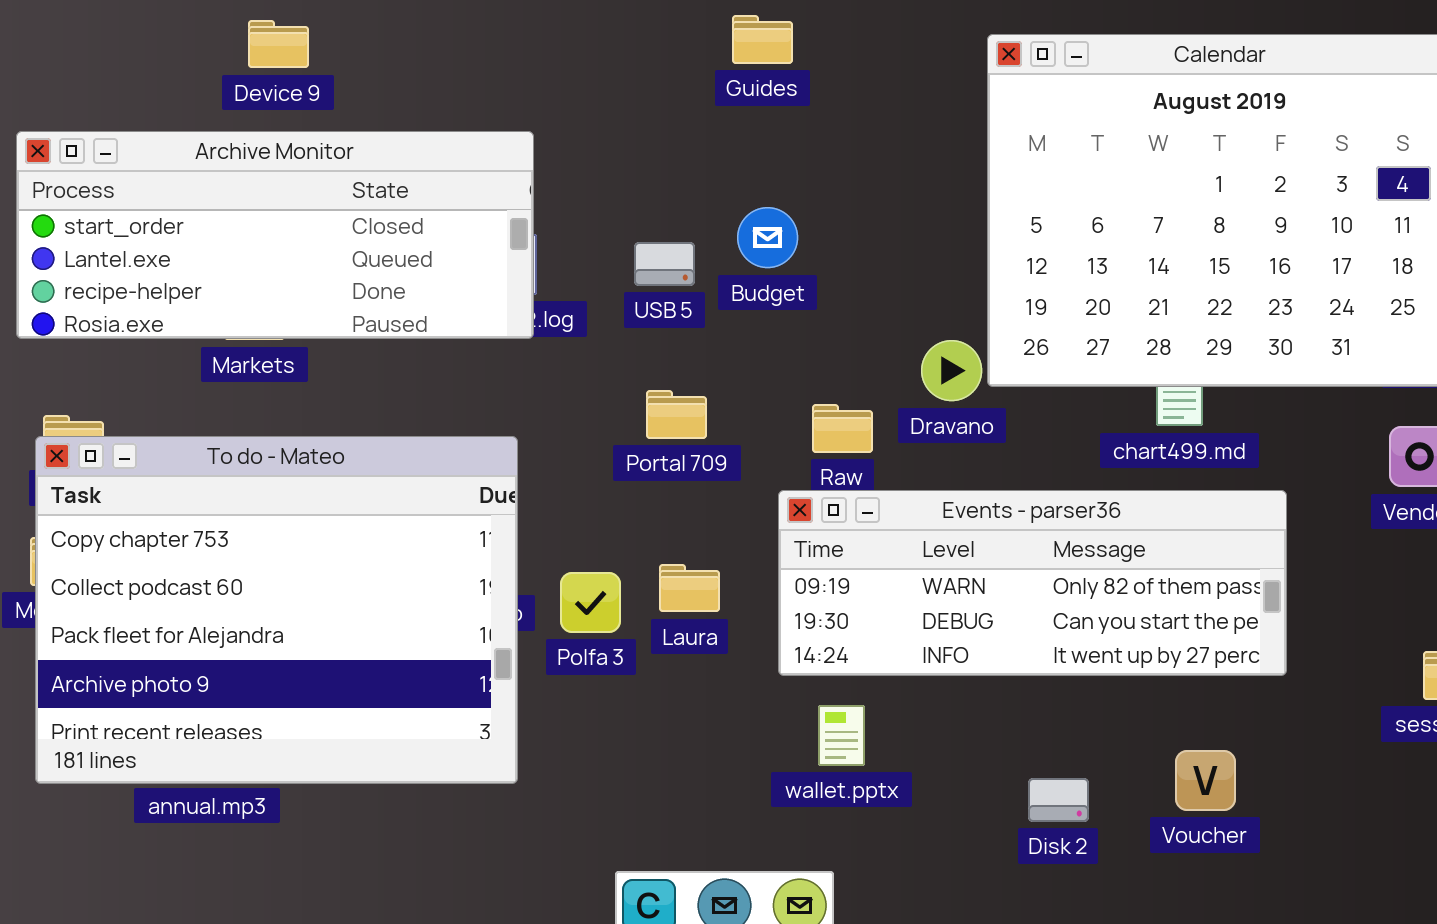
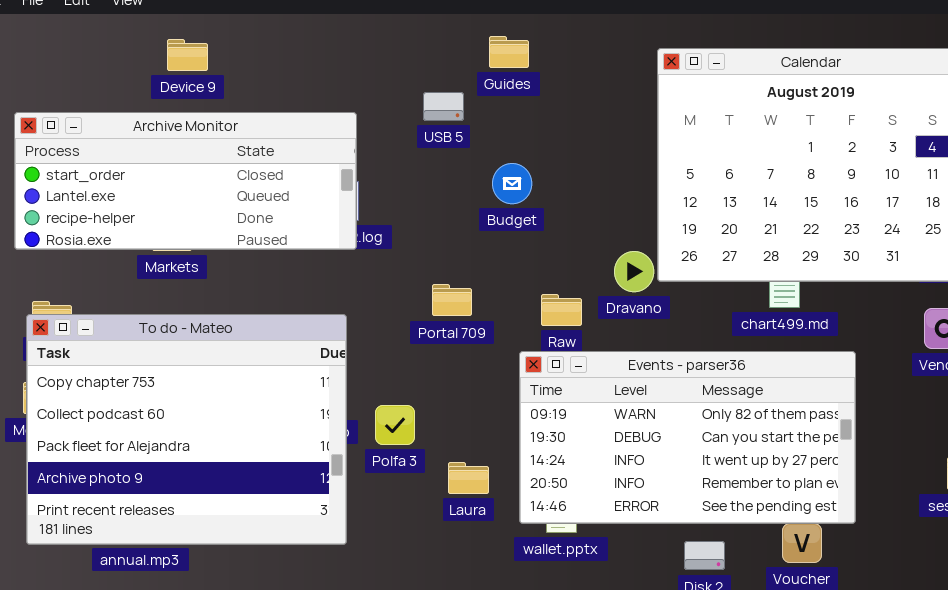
USB 5: [634,242,695,286] -> [423,92,464,121], moved
Events - parser36: [778,490,1287,676] -> [519,351,856,524], resized
Laura: [659,564,720,612] -> [448,462,489,494], moved

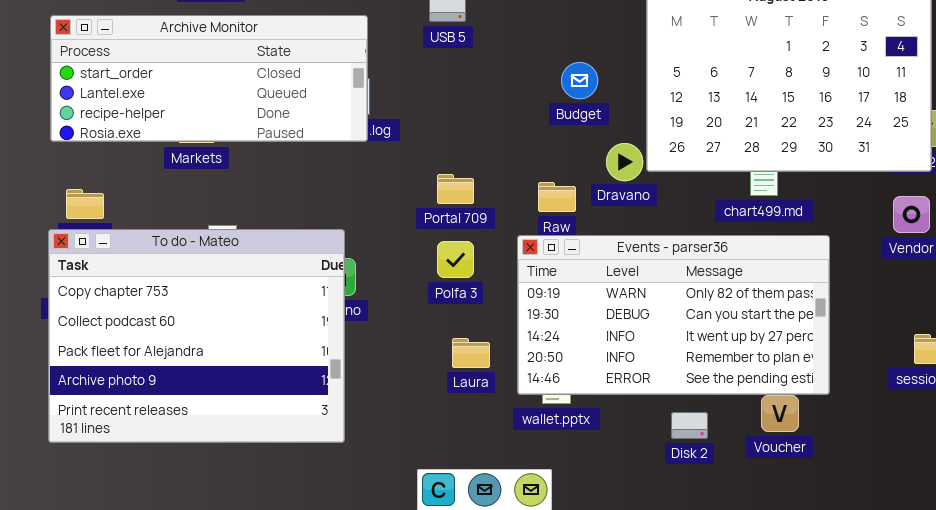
Budget: [492,163,532,204] -> [561,62,598,99], moved
To do - Mateo: [26,314,347,545] -> [48,229,345,443], moved
Polfa 3: [375,405,415,445] -> [437,241,474,278], moved

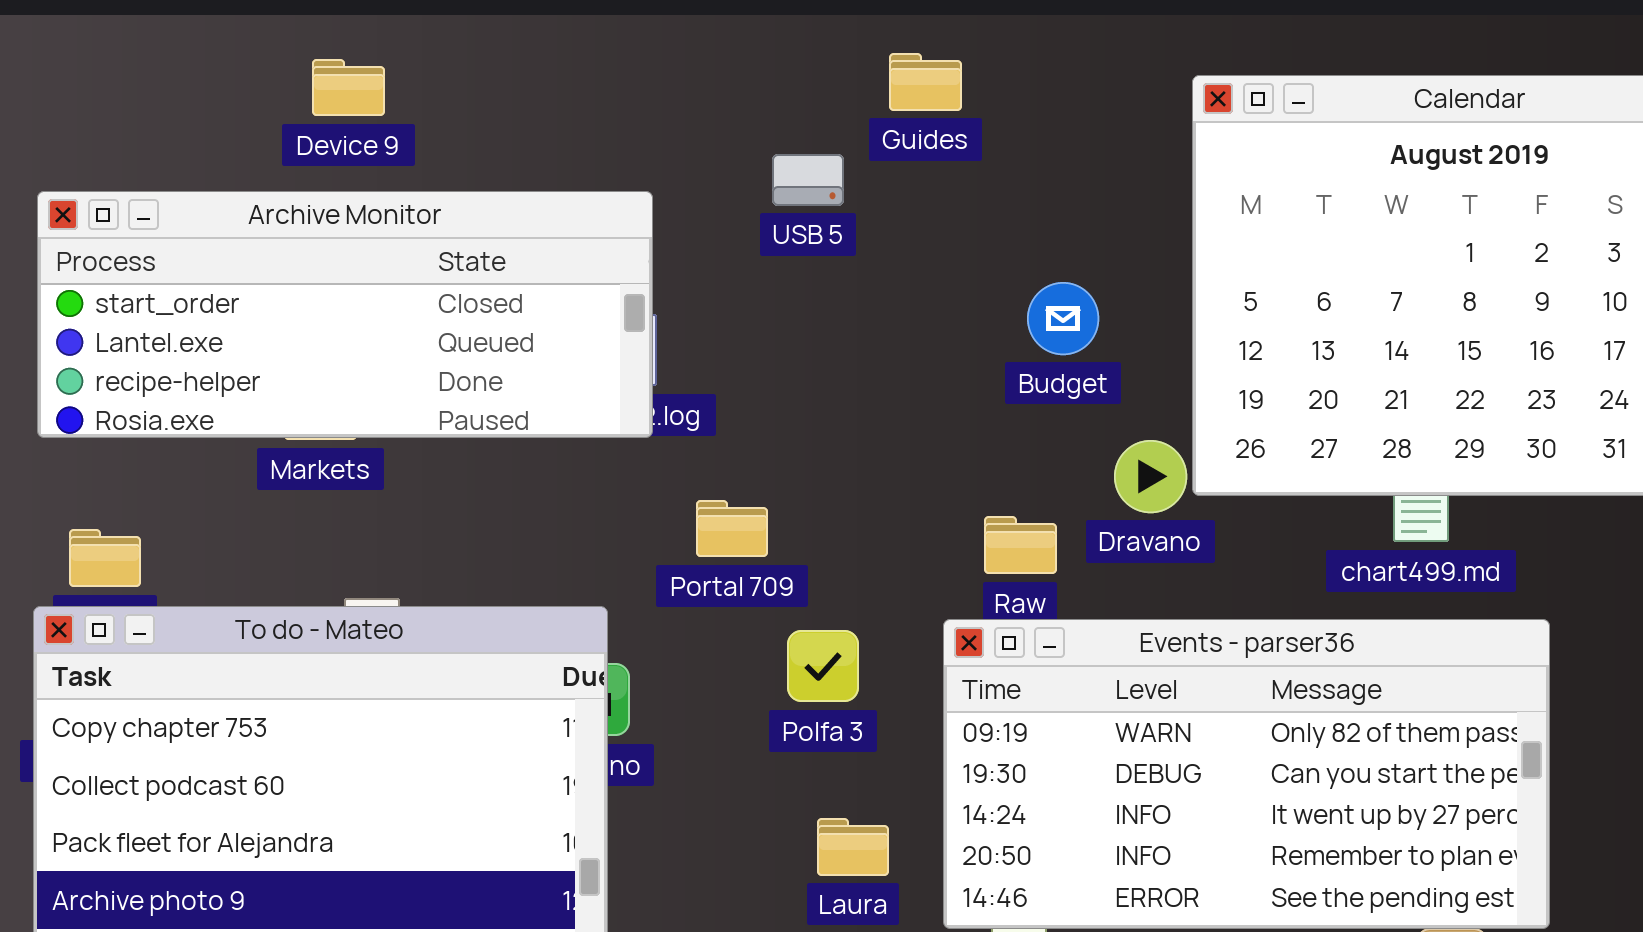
Portal 709: [437,174,474,204] -> [696,500,768,557], moved

